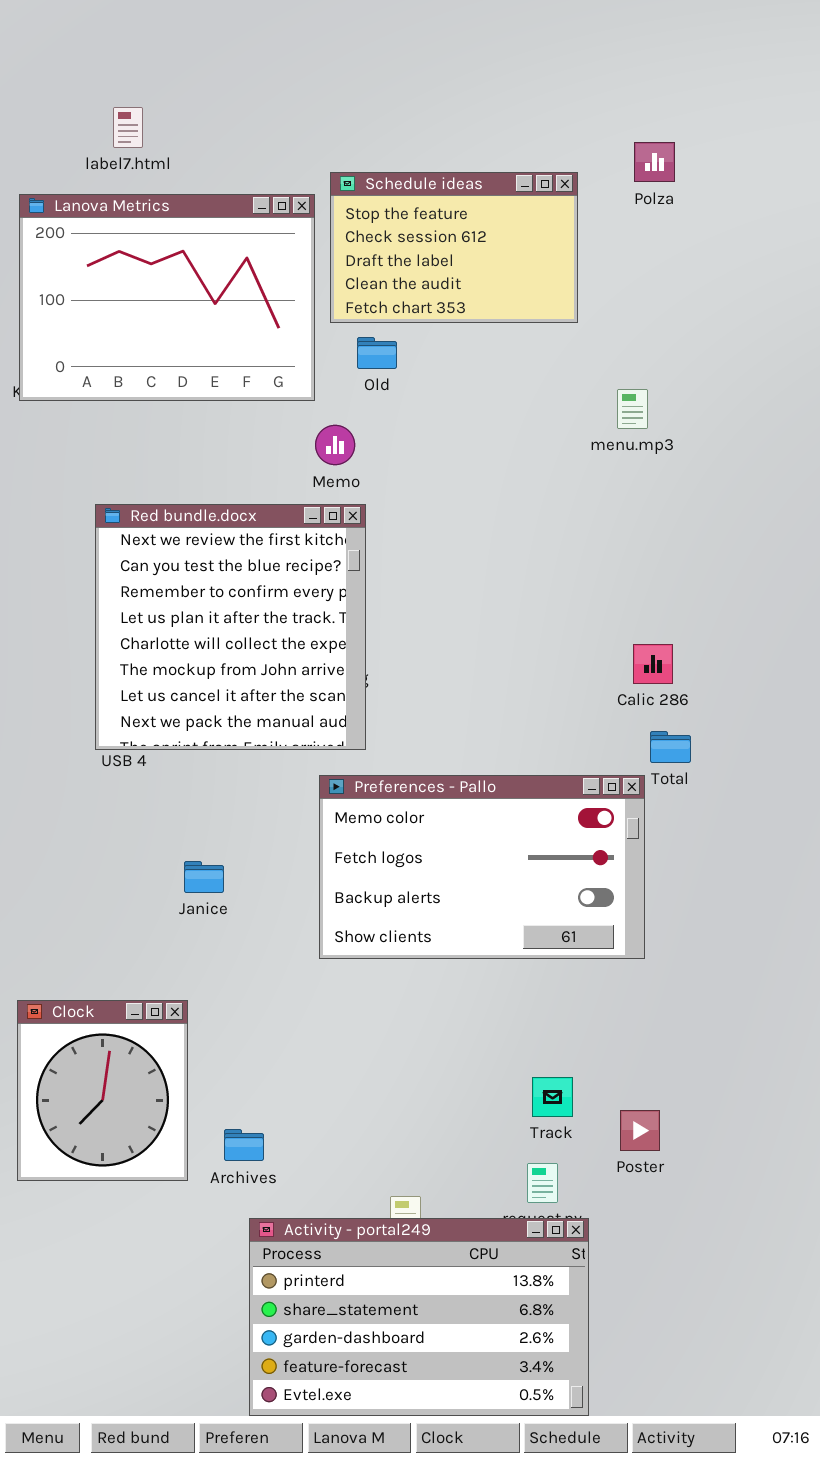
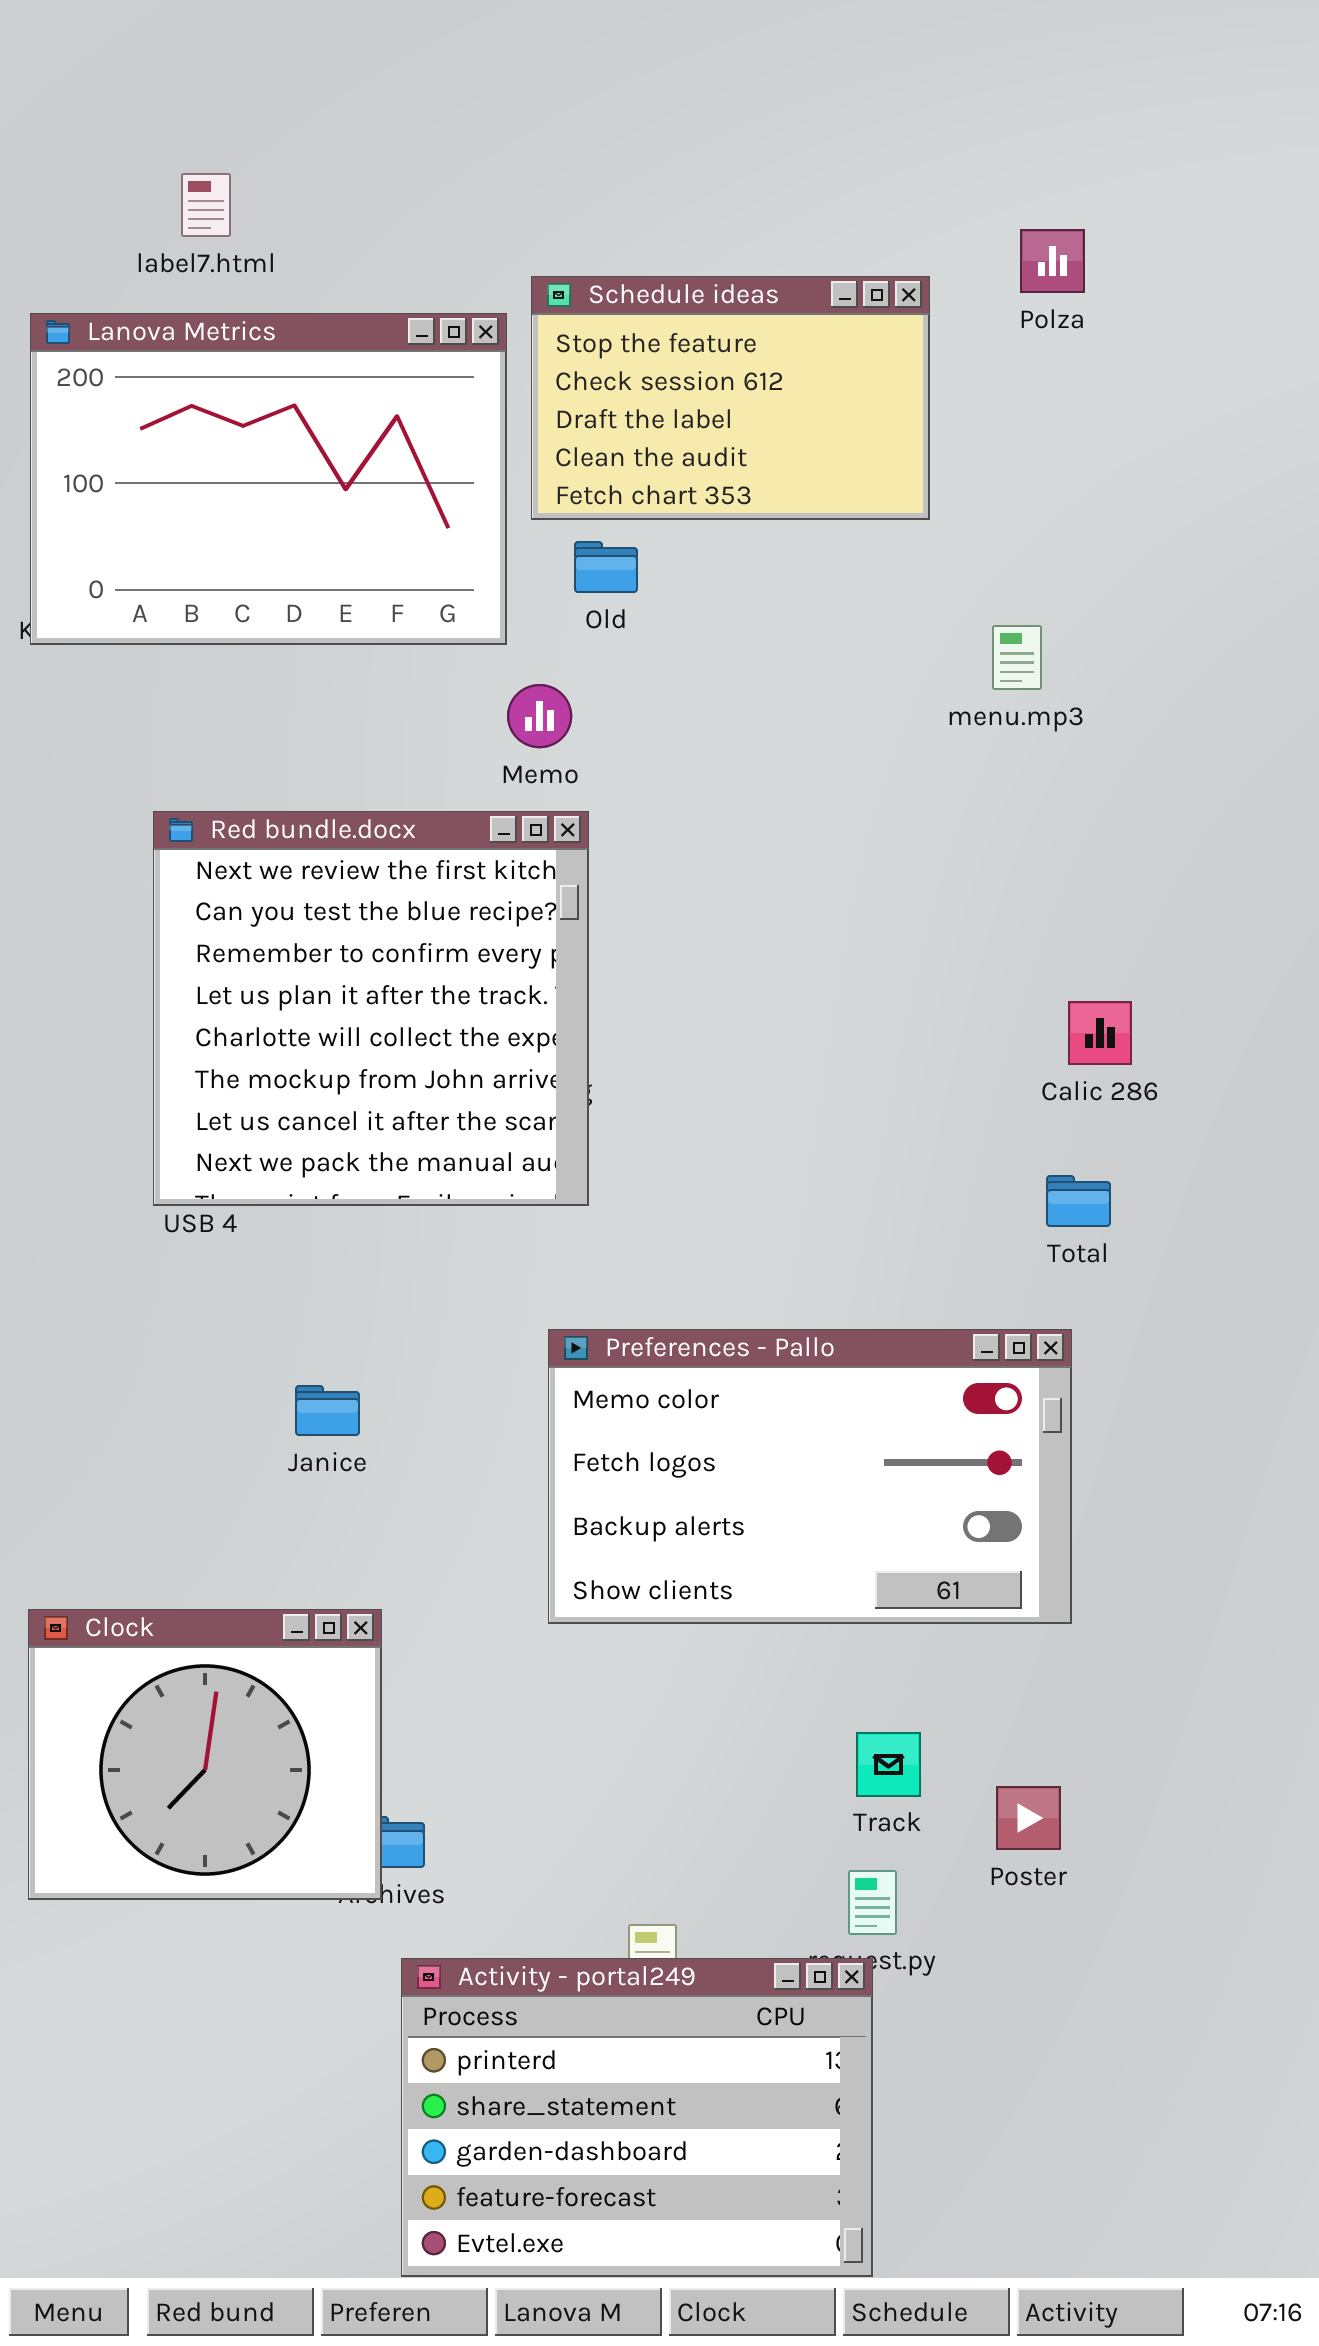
Calic 286: [633,644,673,684] -> [1068,1001,1132,1065], moved
Preferences - Pallo: [319,775,645,959] -> [548,1329,1072,1624], moved
Clock: [17,1000,188,1181] -> [28,1609,382,1900], resized
Activity - portal249: [249,1218,589,1416] -> [401,1958,873,2277], resized

